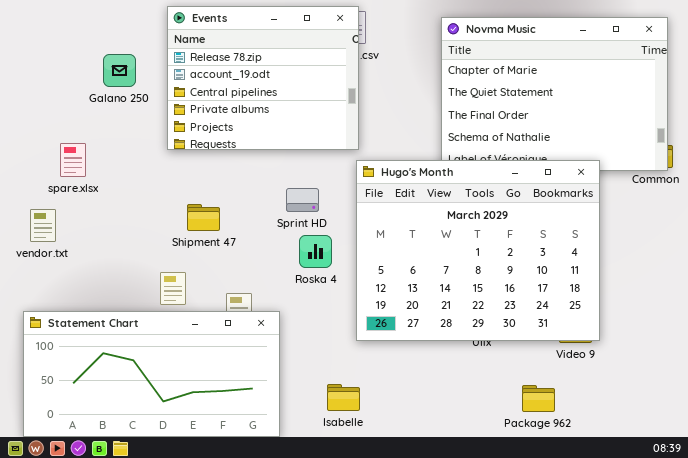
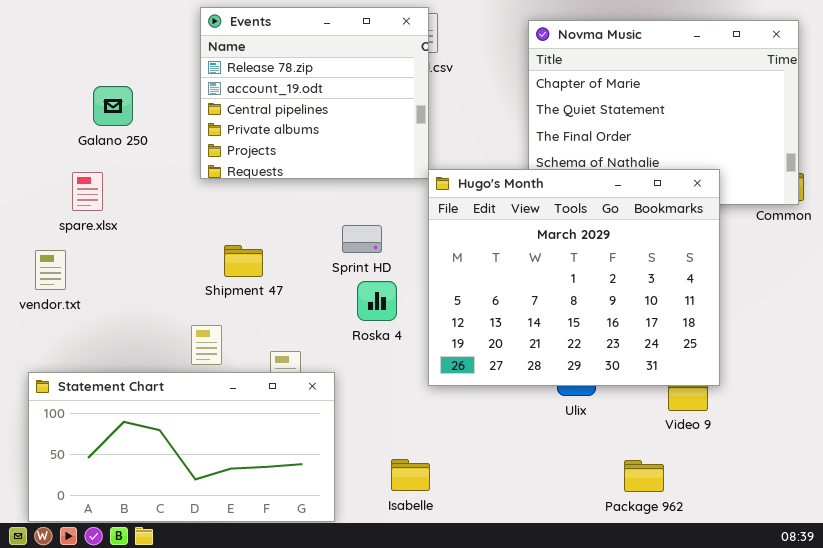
Galano 250: [103,54,136,87] -> [93,86,133,126], moved
Hugo's Month: [356,160,600,341] -> [428,169,720,386], moved

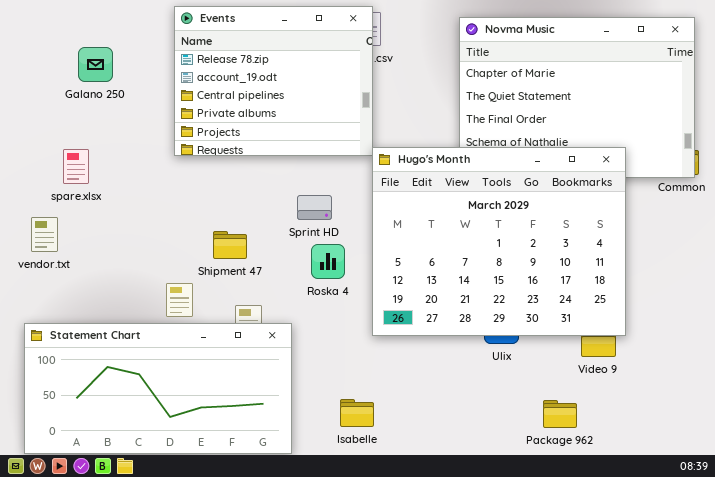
Galano 250: [93,86,133,126] -> [78,47,113,82], moved
Shipment 47: [224,245,263,277] -> [213,231,247,259], moved

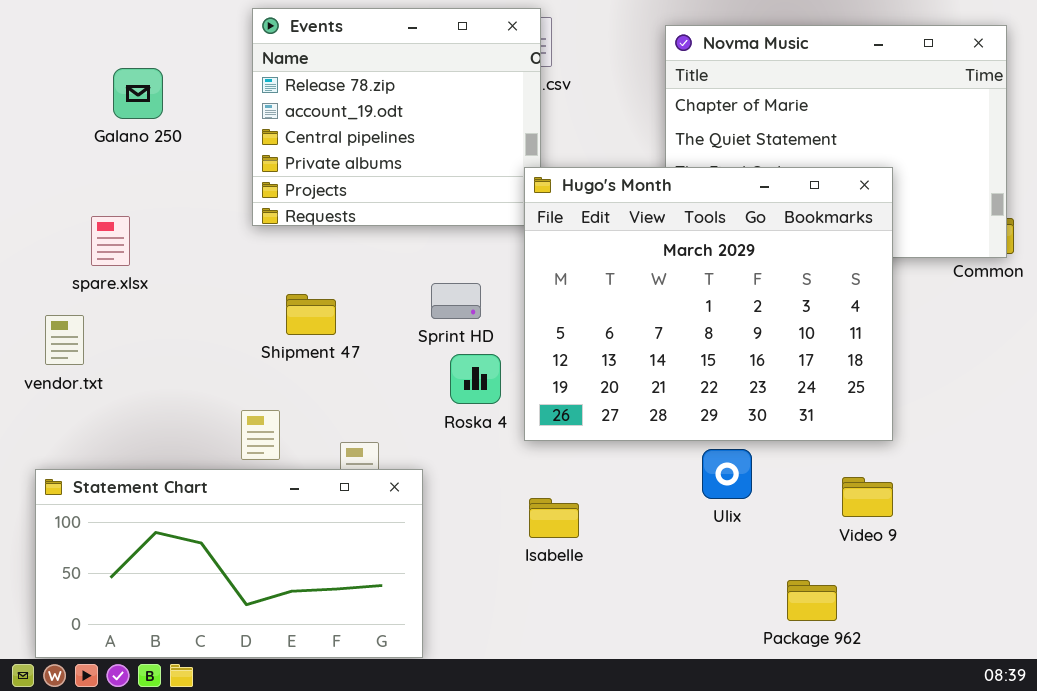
Hugo's Month: [372,147,626,336] -> [524,167,893,441], moved
Shipment 47: [213,231,247,259] -> [286,294,336,335], moved
Isabelle: [340,399,374,427] -> [529,498,579,538], moved

